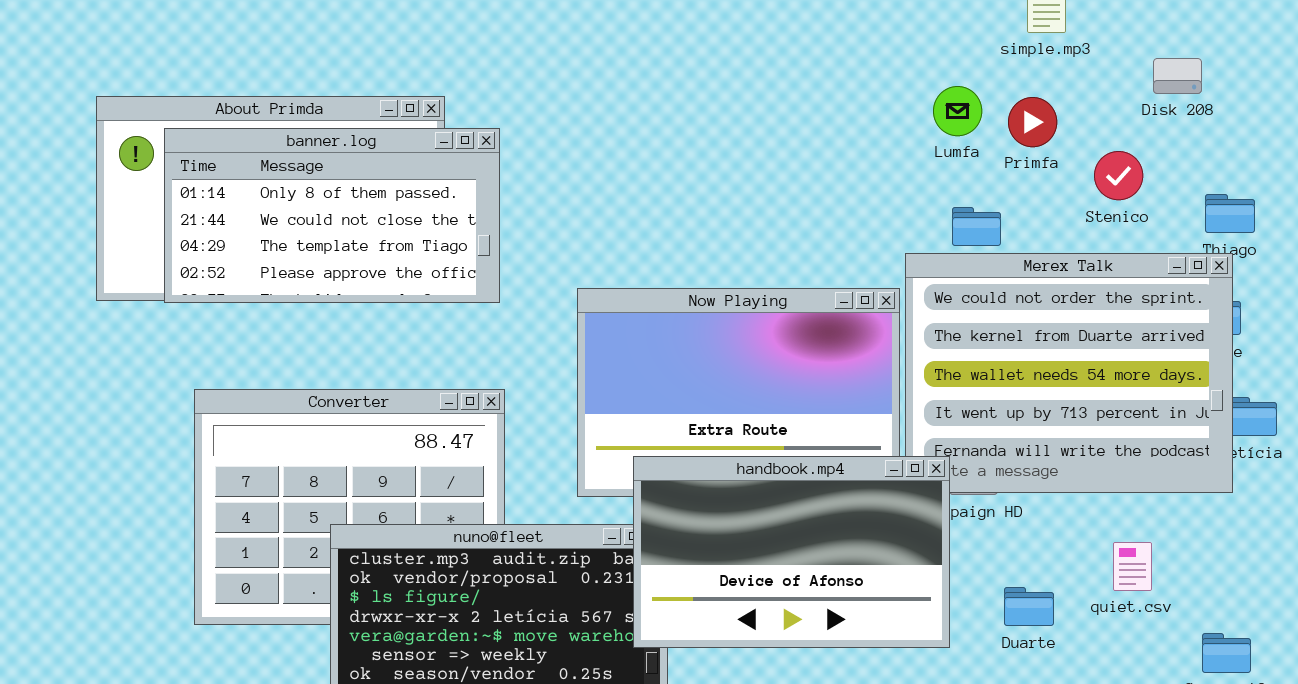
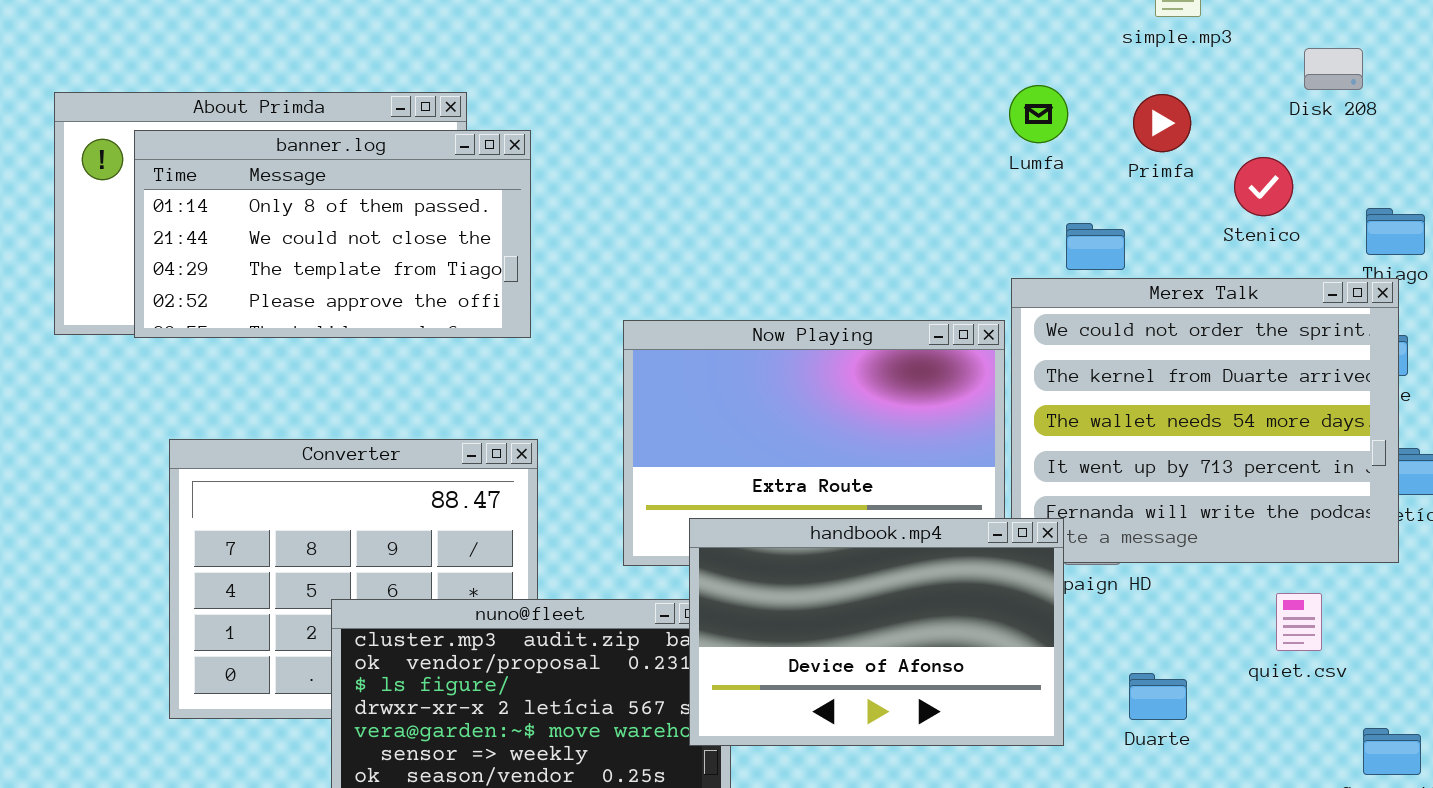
Lumfa: [933,86,982,136] -> [1009,85,1068,143], moved
quiet.csv: [1113,542,1152,591] -> [1276,593,1322,651], moved

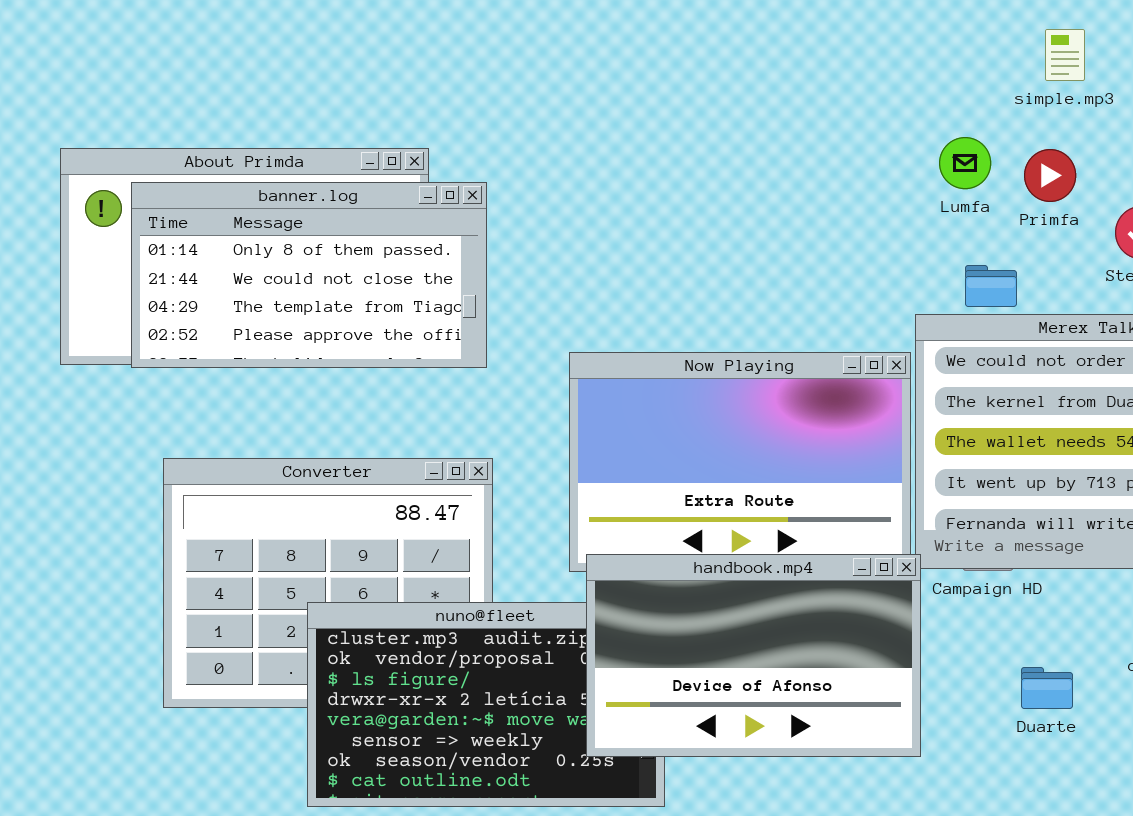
Lumfa: [1009,85,1068,143] -> [939,137,991,189], moved
handbook.mp4: [689,518,1064,746] -> [586,554,921,757], moved

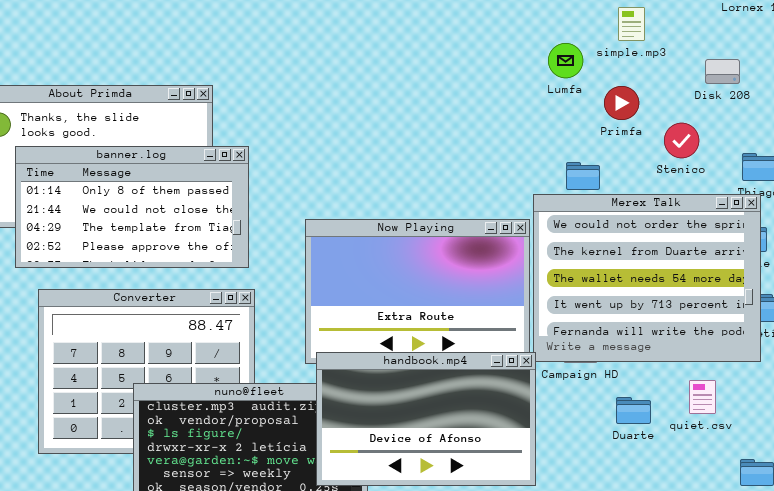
Lumfa: [939,137,991,189] -> [548,43,583,78], moved
banner.log: [131,182,487,368] -> [15,146,249,268], moved
Duarte: [1021,667,1073,709] -> [616,397,651,424], moved

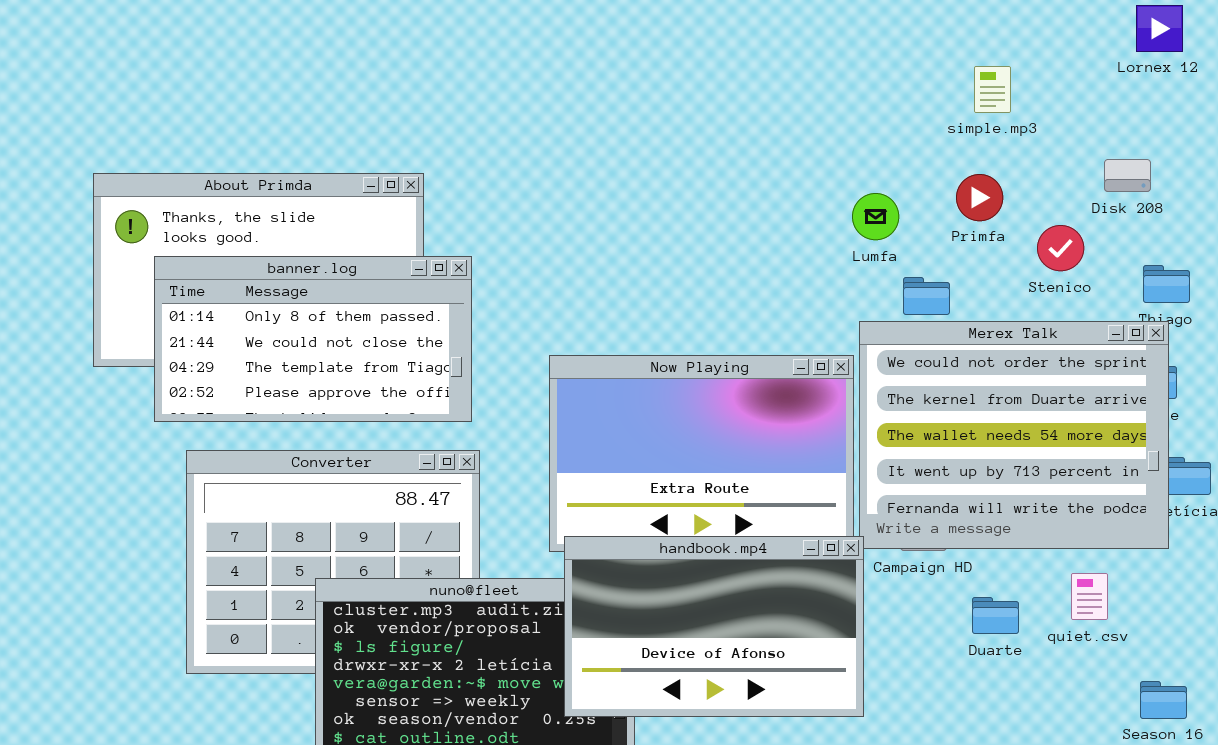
Lumfa: [548,43,583,78] -> [852,193,899,240], moved
Disk 208: [705,59,740,84] -> [1104,159,1151,192], moved

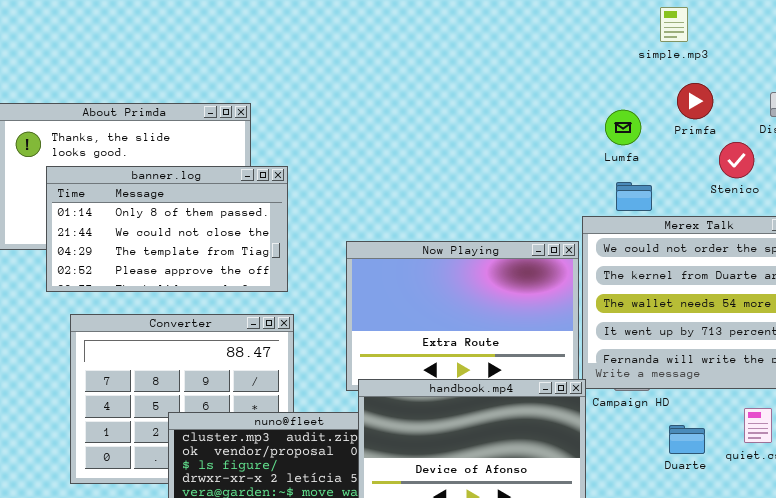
simple.mp3: [974,66,1011,113] -> [660,7,688,42], moved
Primfa: [956,174,1003,221] -> [677,83,713,119], moved
Lumfa: [852,193,899,240] -> [605,110,641,145], moved

